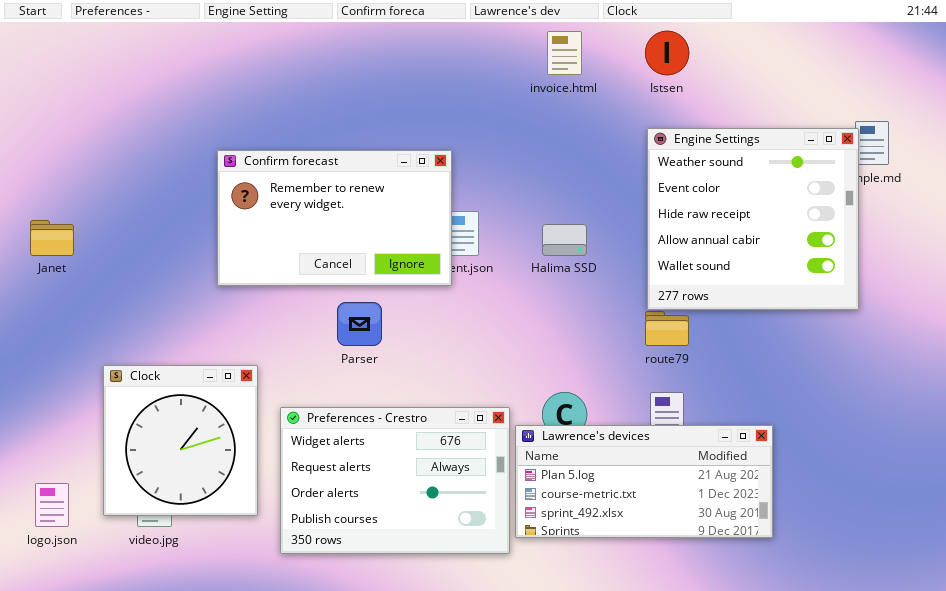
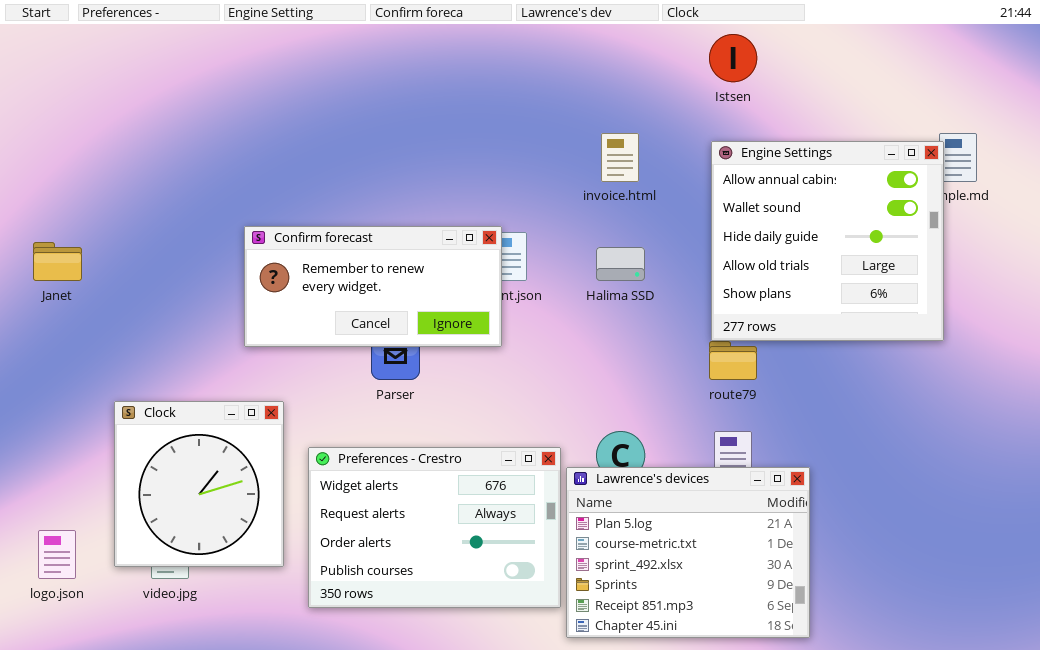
invoice.html: [547,31,582,75] -> [601,133,639,182], moved
Engine Settings: [647,128,859,310] -> [711,141,944,341], scrolled down 3 rows
Confirm forecast: [217,150,452,286] -> [244,226,502,347], moved, resized
Lawrence's devices: [515,425,773,538] -> [566,467,810,638], resized

